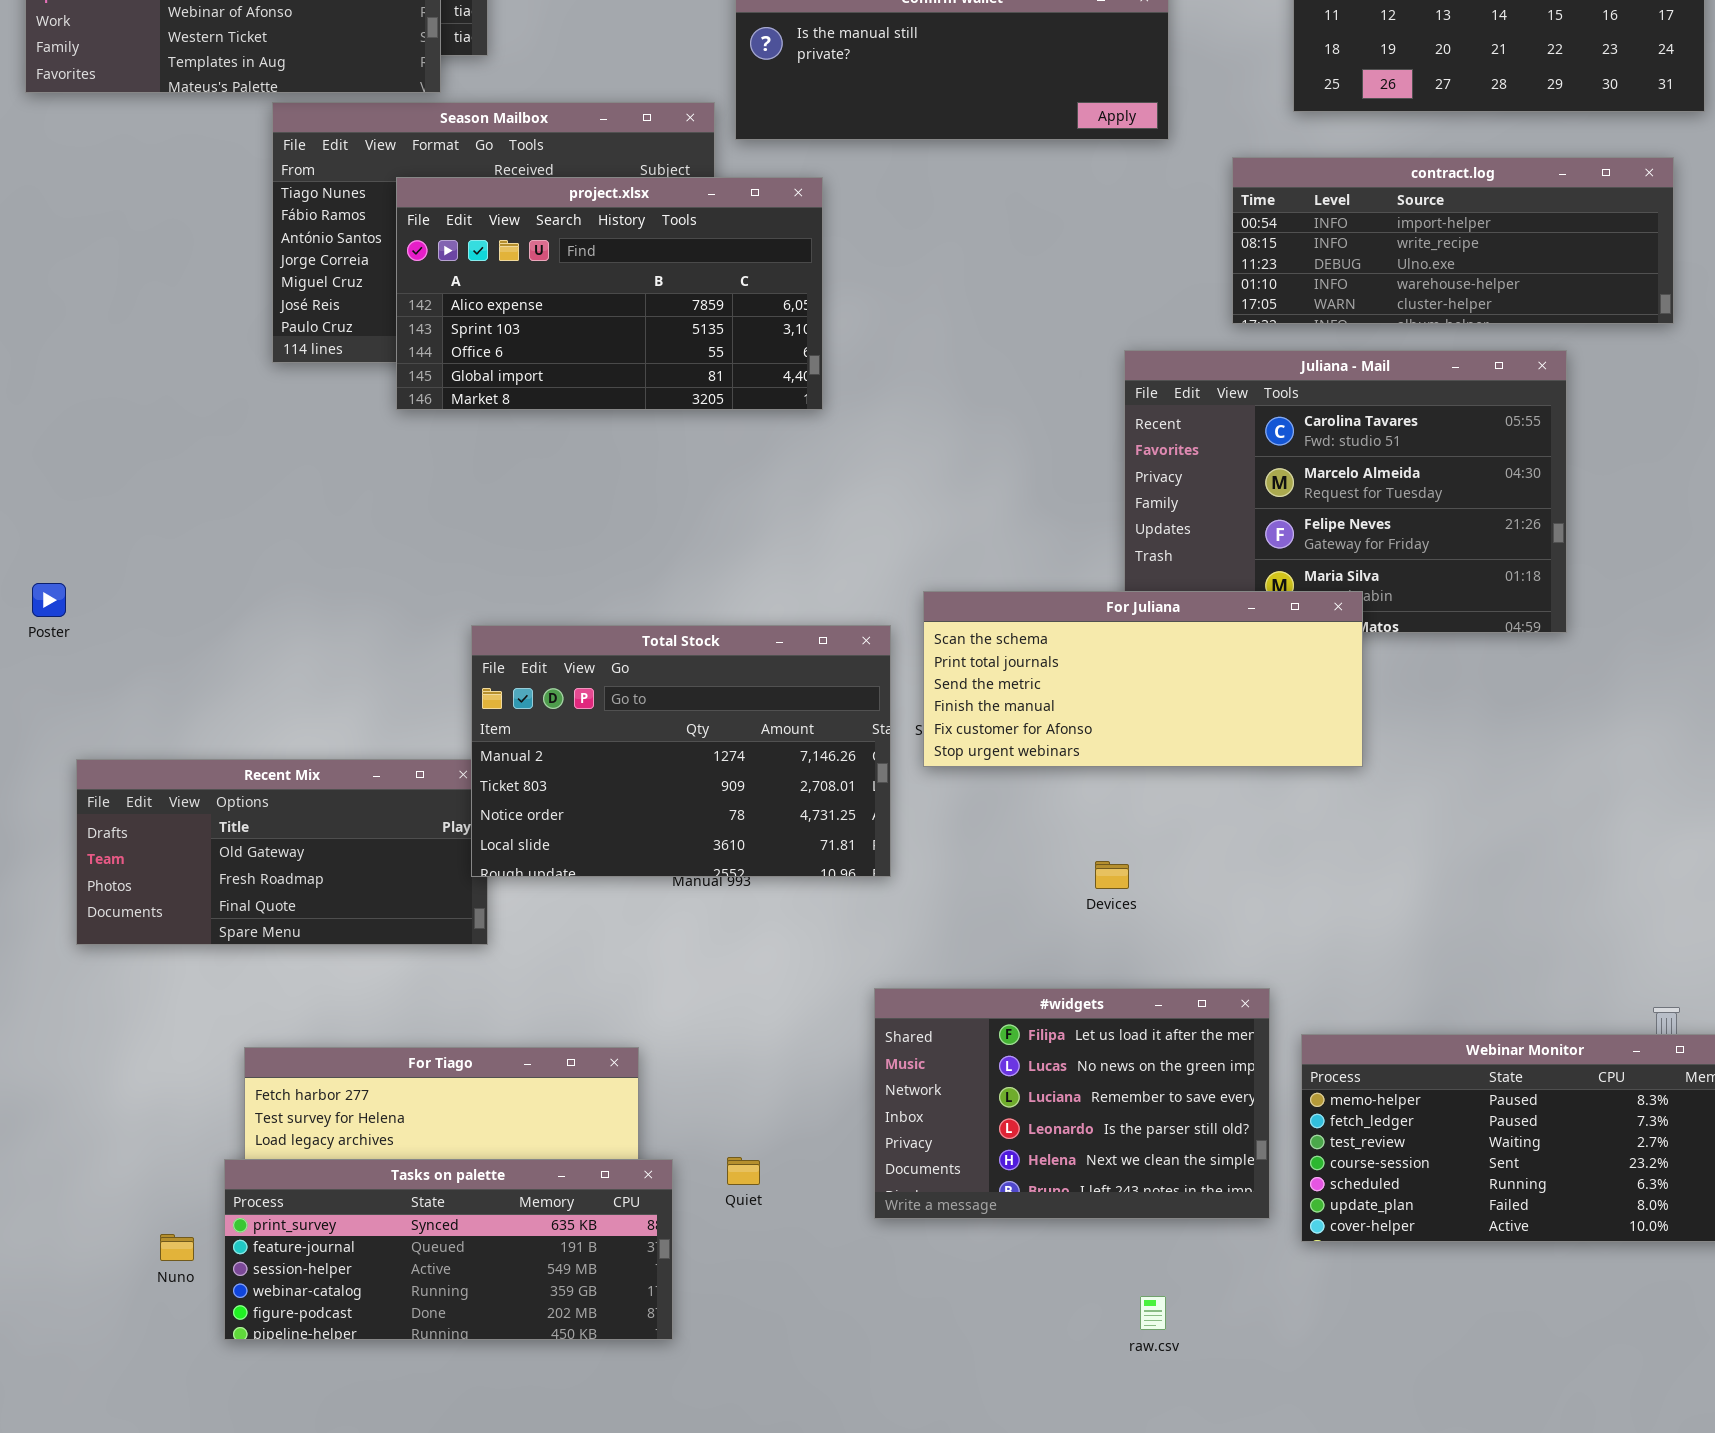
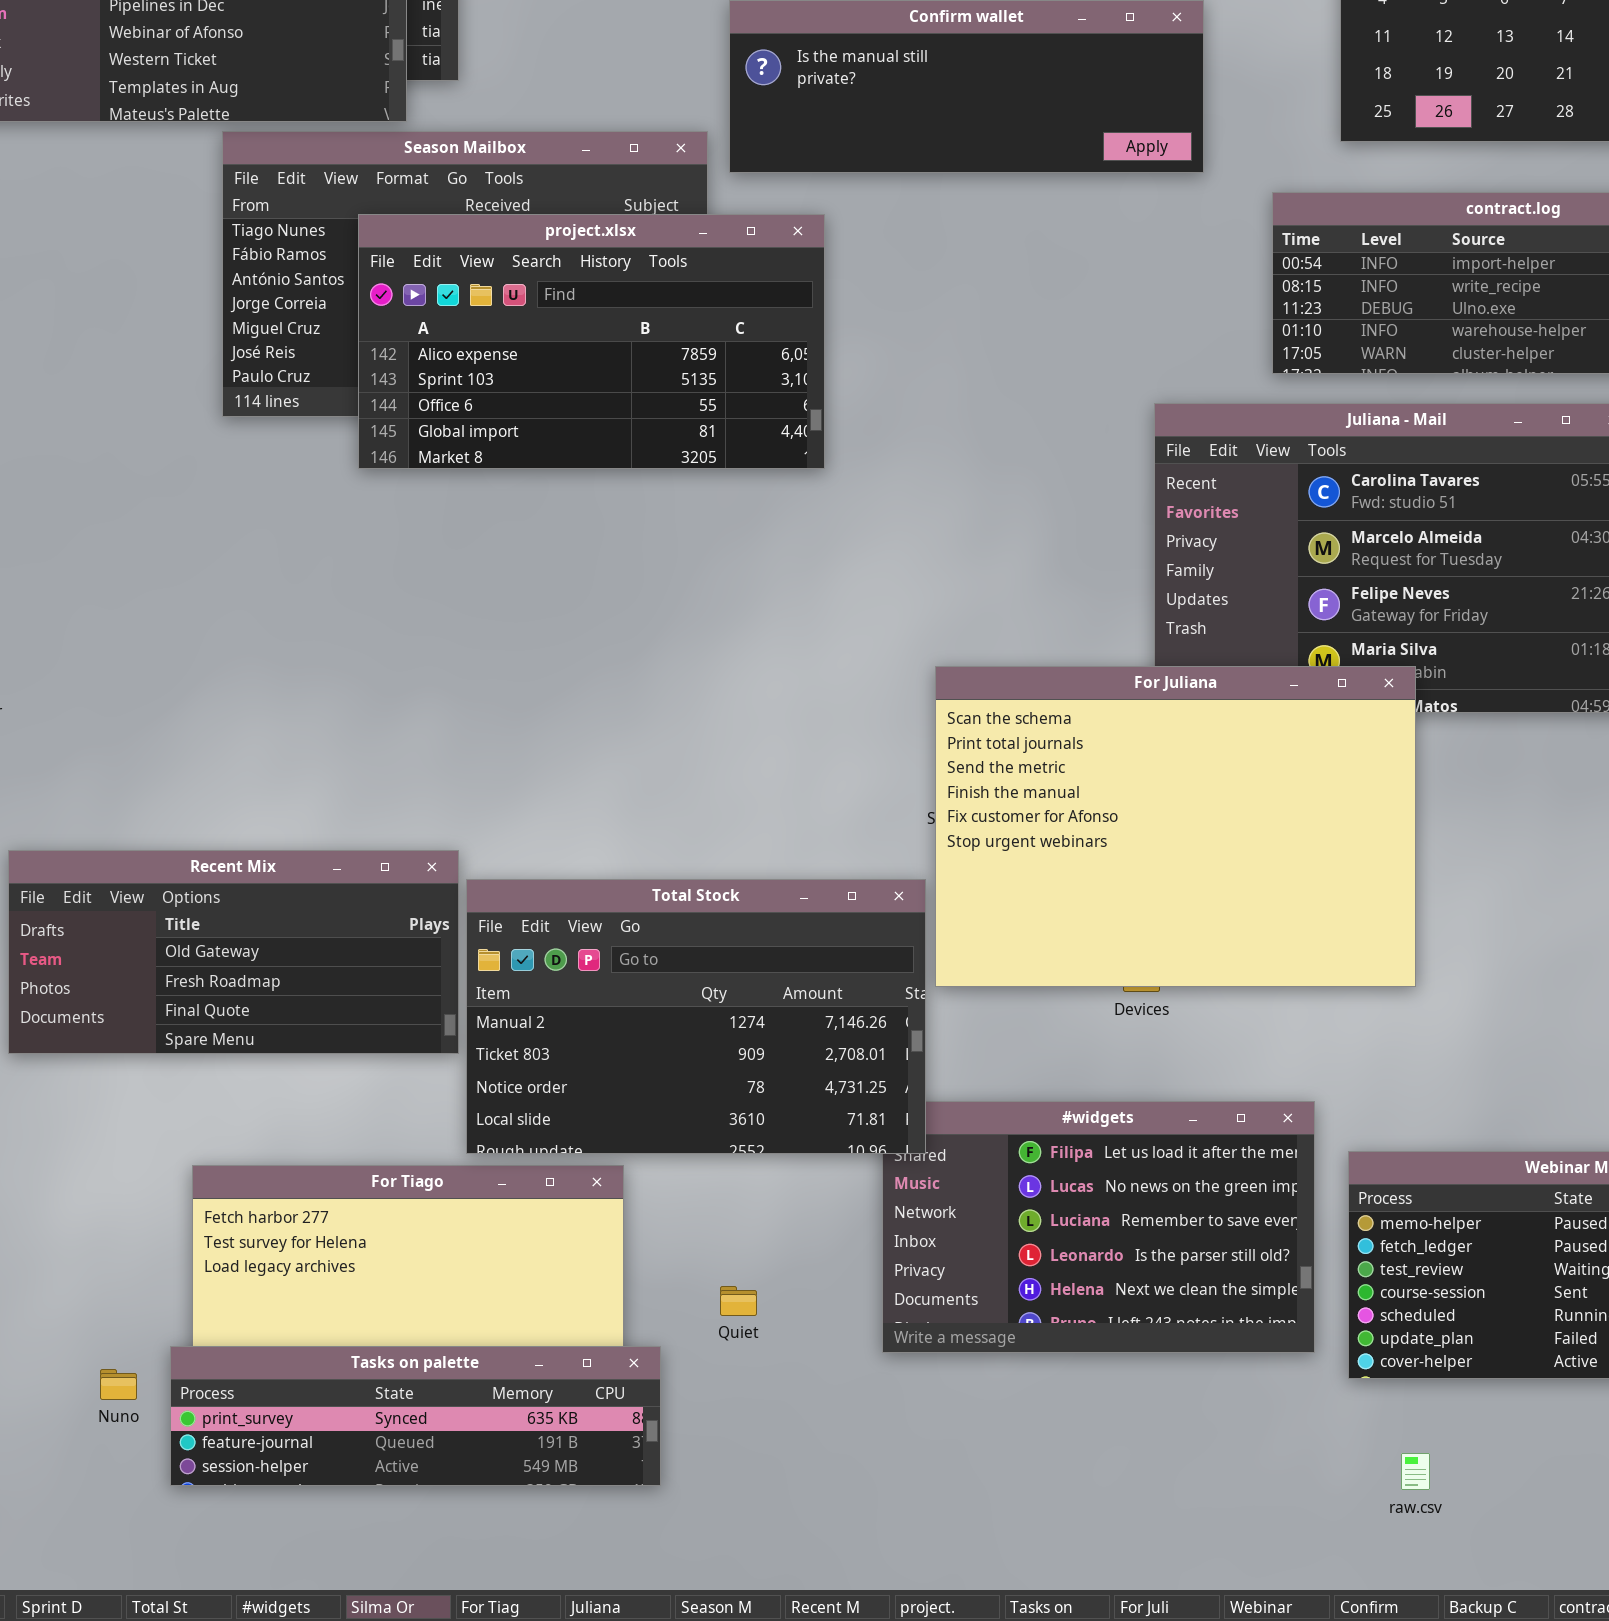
For Juliana: [923,591,1363,767] -> [935,666,1416,987], resized
Total Stock: [471,625,891,877] -> [466,879,926,1154], moved
Tasks on palette: [224,1159,673,1340] -> [170,1346,661,1486], resized
raw.csv: [1140,1296,1166,1330] -> [1401,1453,1430,1490], moved

